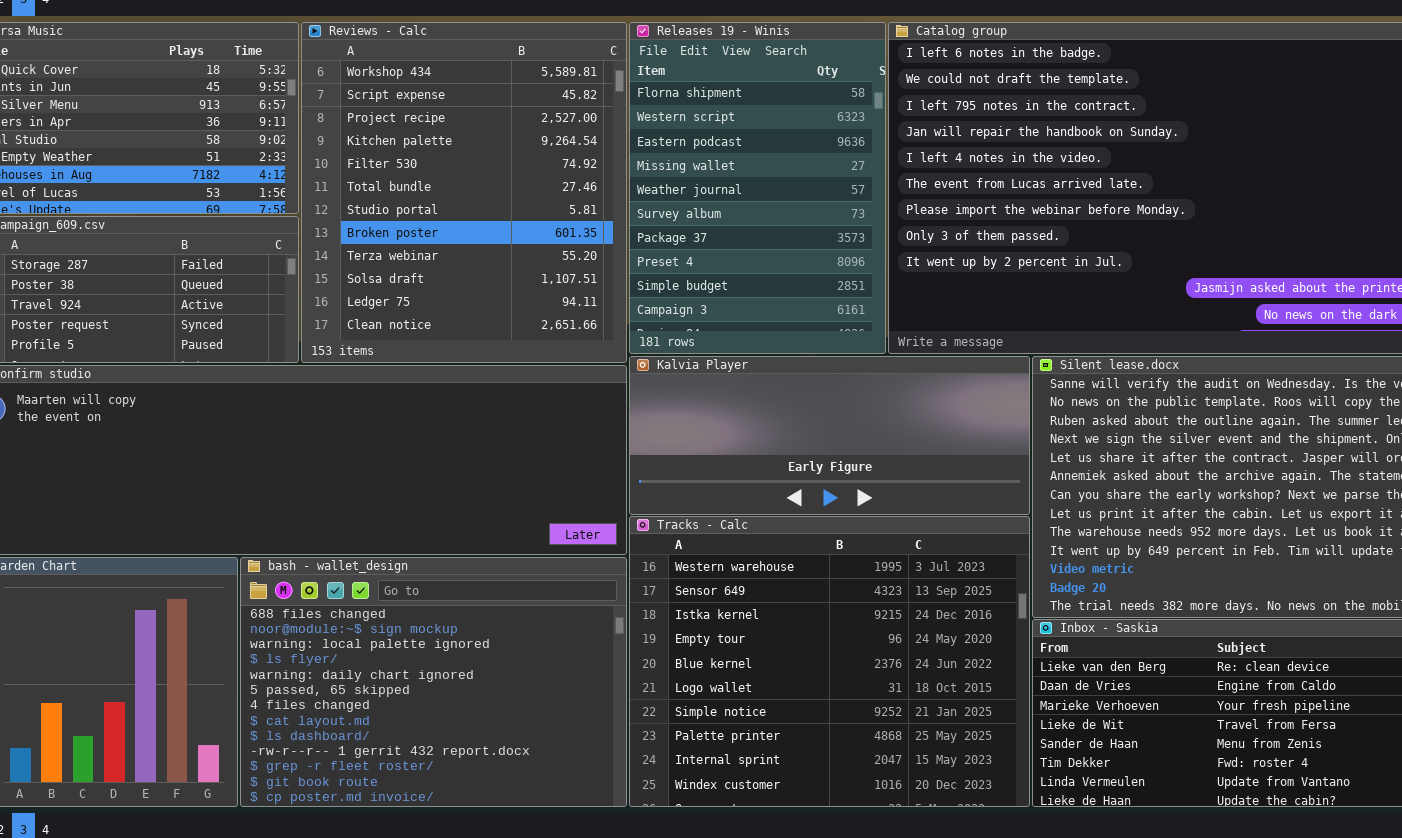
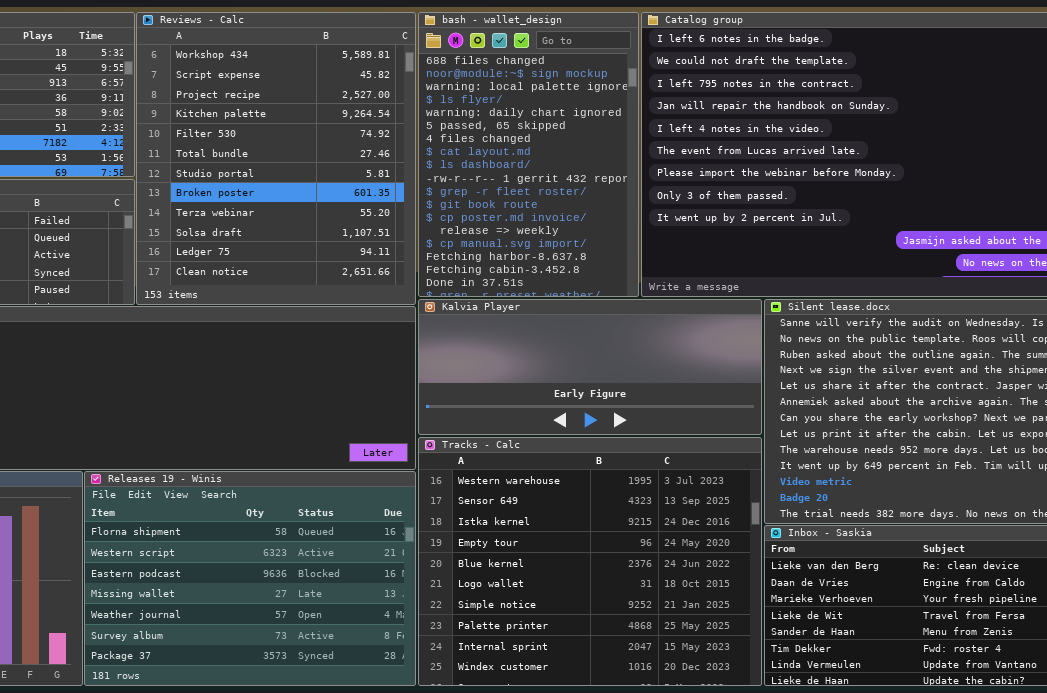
Releases 19 - Winis: [629,22,886,354] -> [84,471,416,686], moved, resized
bash - wallet_design: [240,557,627,807] -> [418,12,639,297], moved, resized

